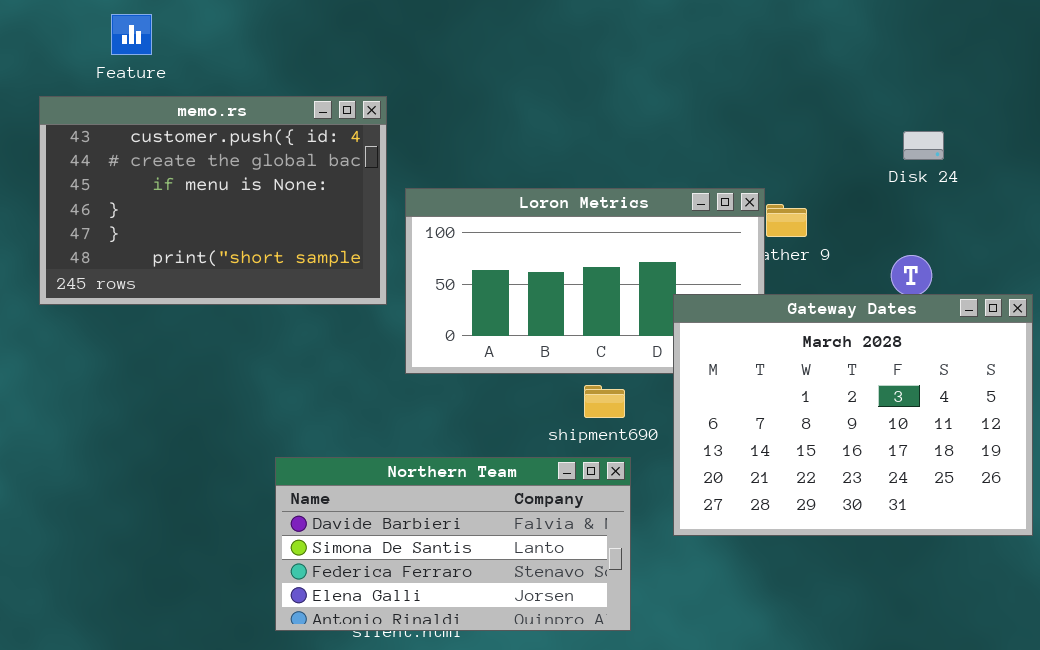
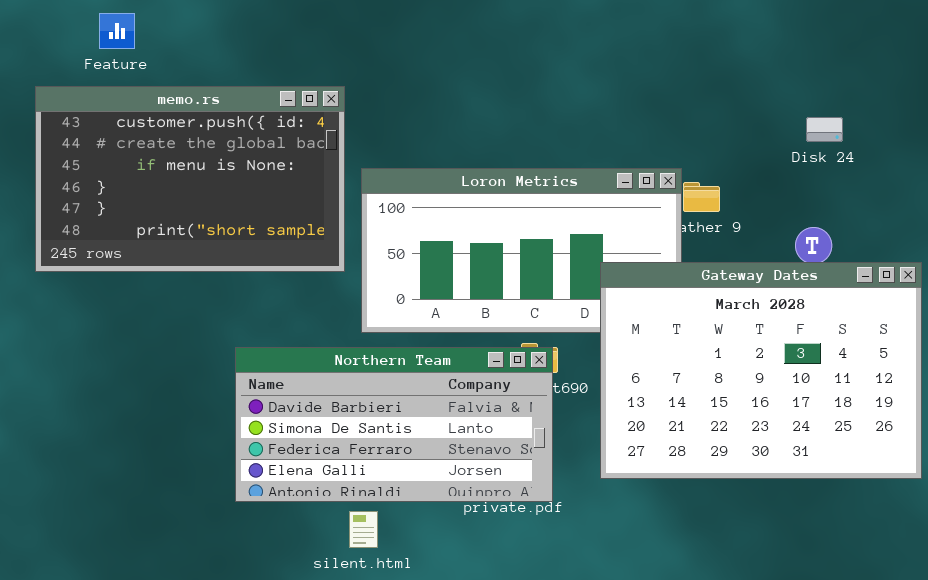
Northern Team: [275,457,631,631] -> [235,347,553,502], moved

